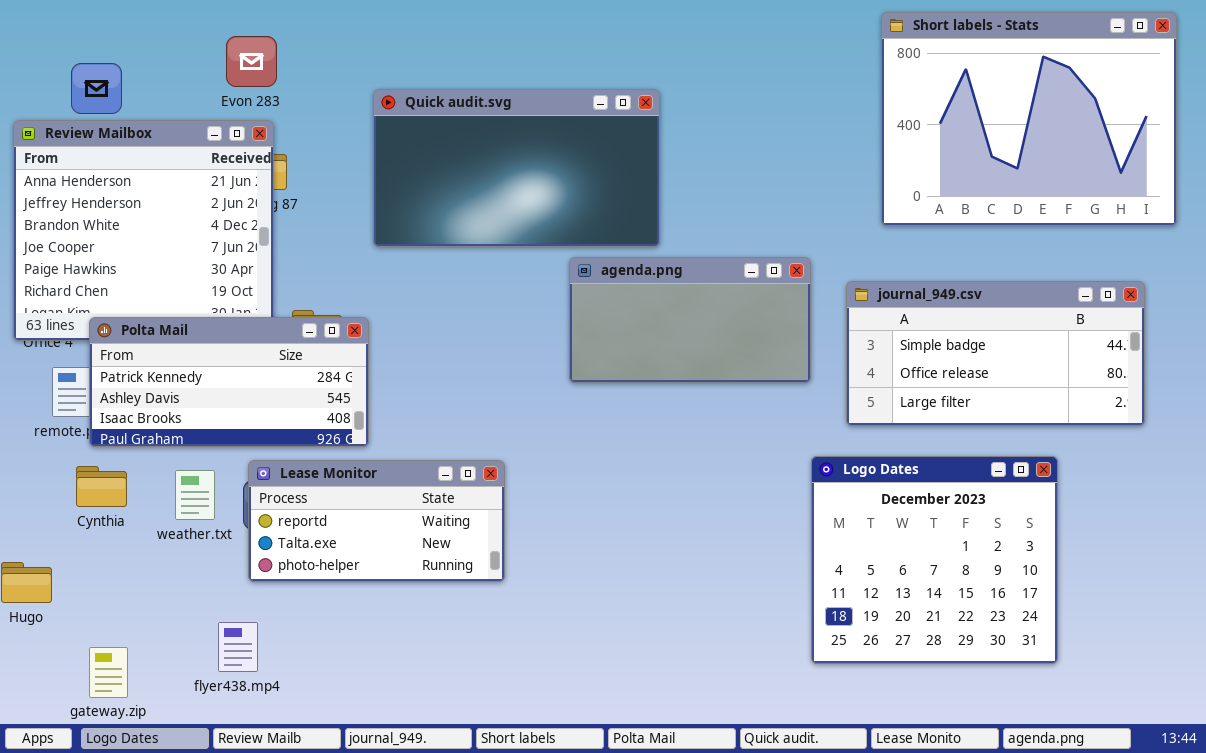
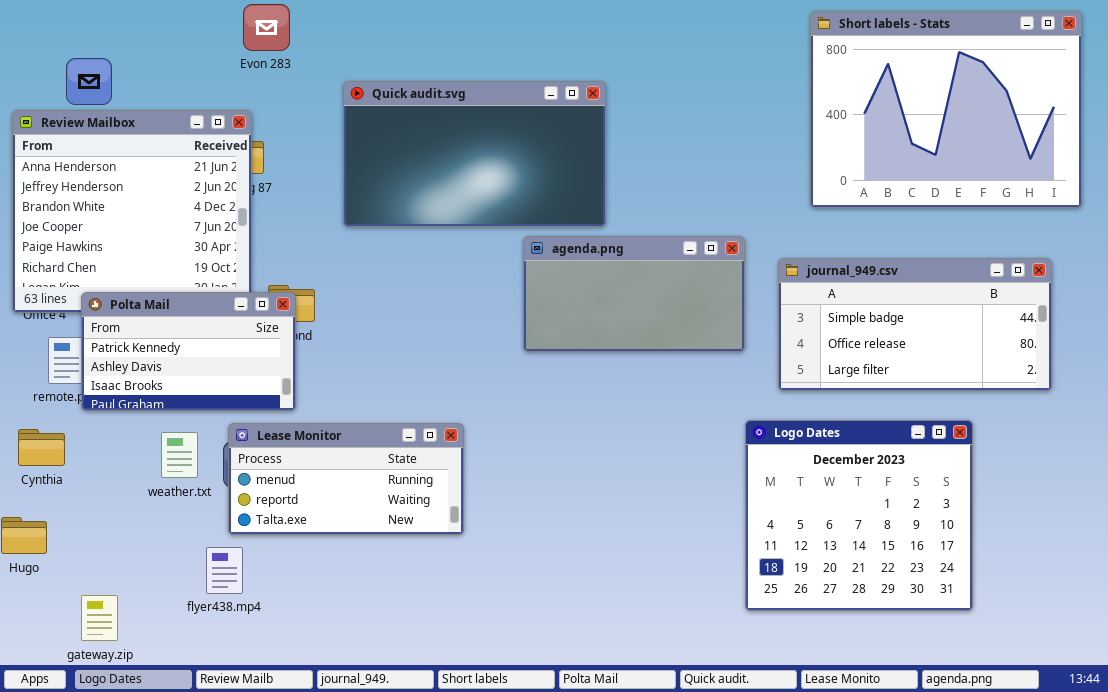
Evon 283: [226,36,277,87] -> [243,4,290,51], moved
Polta Mail: [89,317,369,447] -> [81,292,296,411], resized
Lease Monitor: [248,460,505,582] -> [228,423,464,535], scrolled up 1 row
Cynthia: [76,466,127,507] -> [18,429,65,466], moved
flyer438.mp4: [218,622,258,672] -> [206,547,243,594], moved

